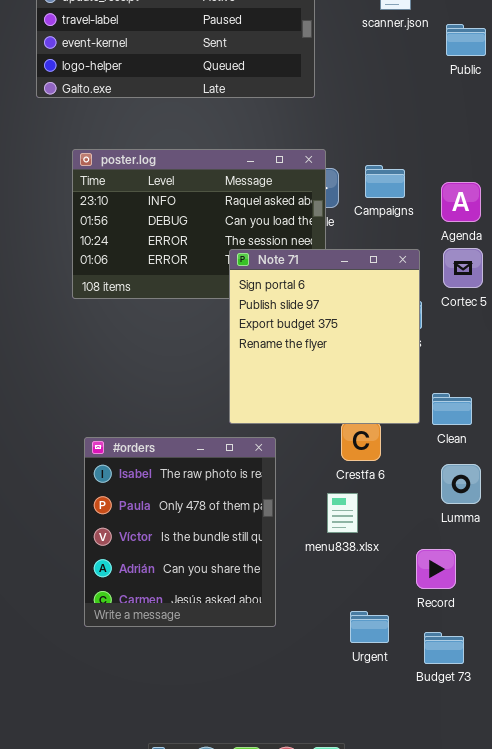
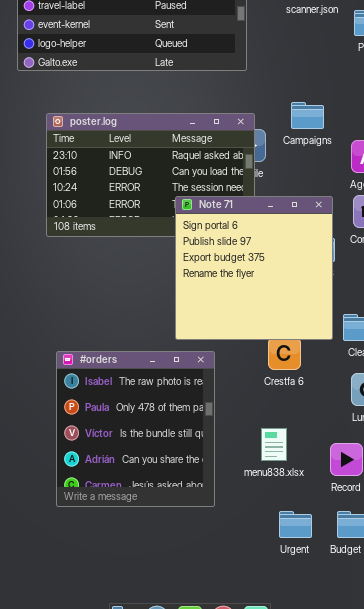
Campaigns: [365,165,405,198] -> [291,102,324,129], moved
menu838.xlsx: [327,493,358,533] -> [261,428,287,461], moved
Urgent: [350,611,389,643] -> [279,511,312,538], moved

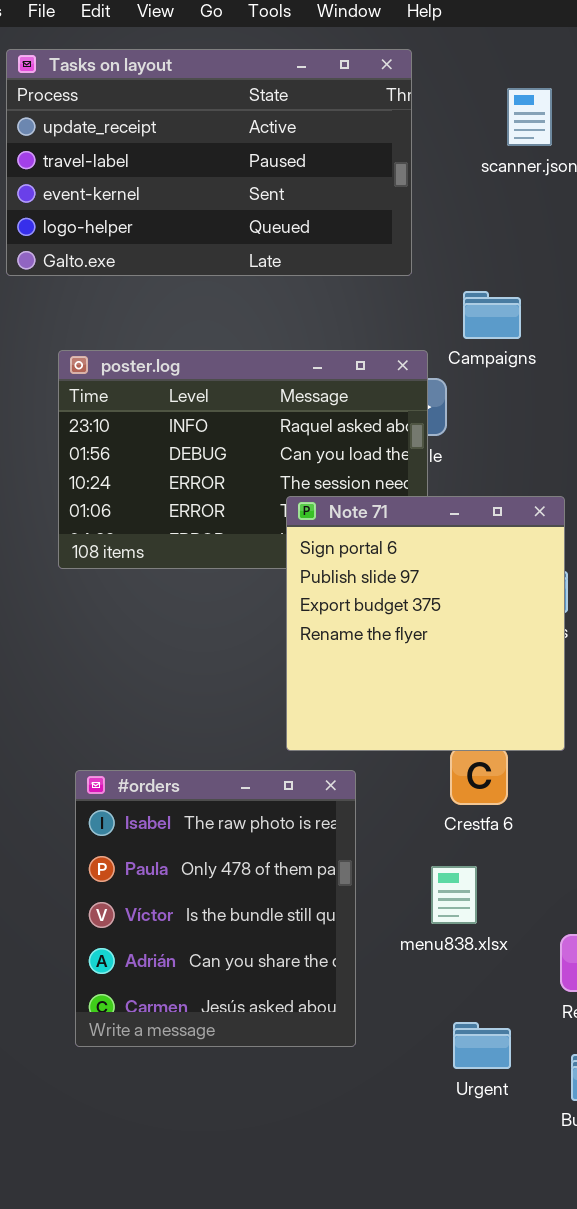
Campaigns: [291,102,324,129] -> [463,291,521,339], moved
menu838.xlsx: [261,428,287,461] -> [431,866,477,924], moved
Urgent: [279,511,312,538] -> [453,1022,511,1069], moved

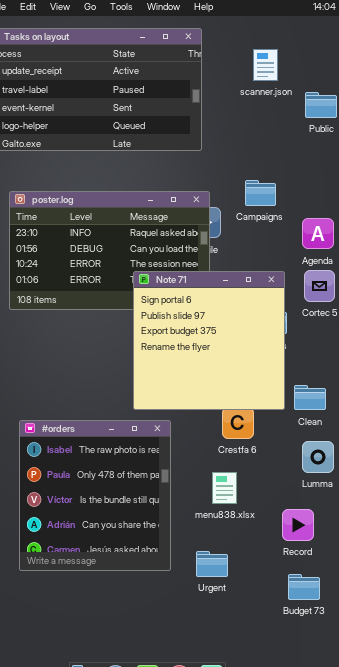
Campaigns: [463,291,521,339] -> [245,180,276,206], moved
Urgent: [453,1022,511,1069] -> [196,551,228,577], moved

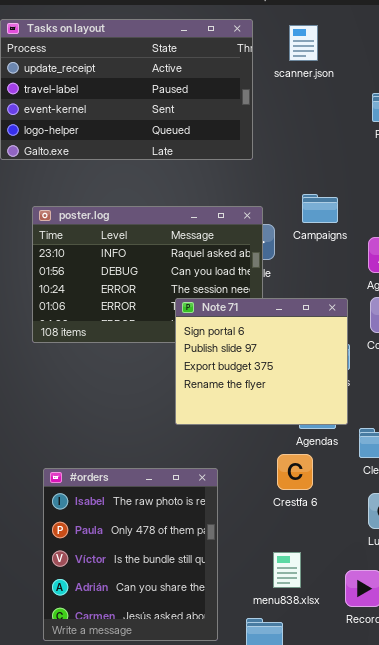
scanner.json: [253,49,278,81] -> [289,25,318,61], moved
Note 71: [133,271,285,410] -> [175,298,348,425], resized
menu838.xlsx: [212,472,237,504] -> [273,552,301,588], moved

